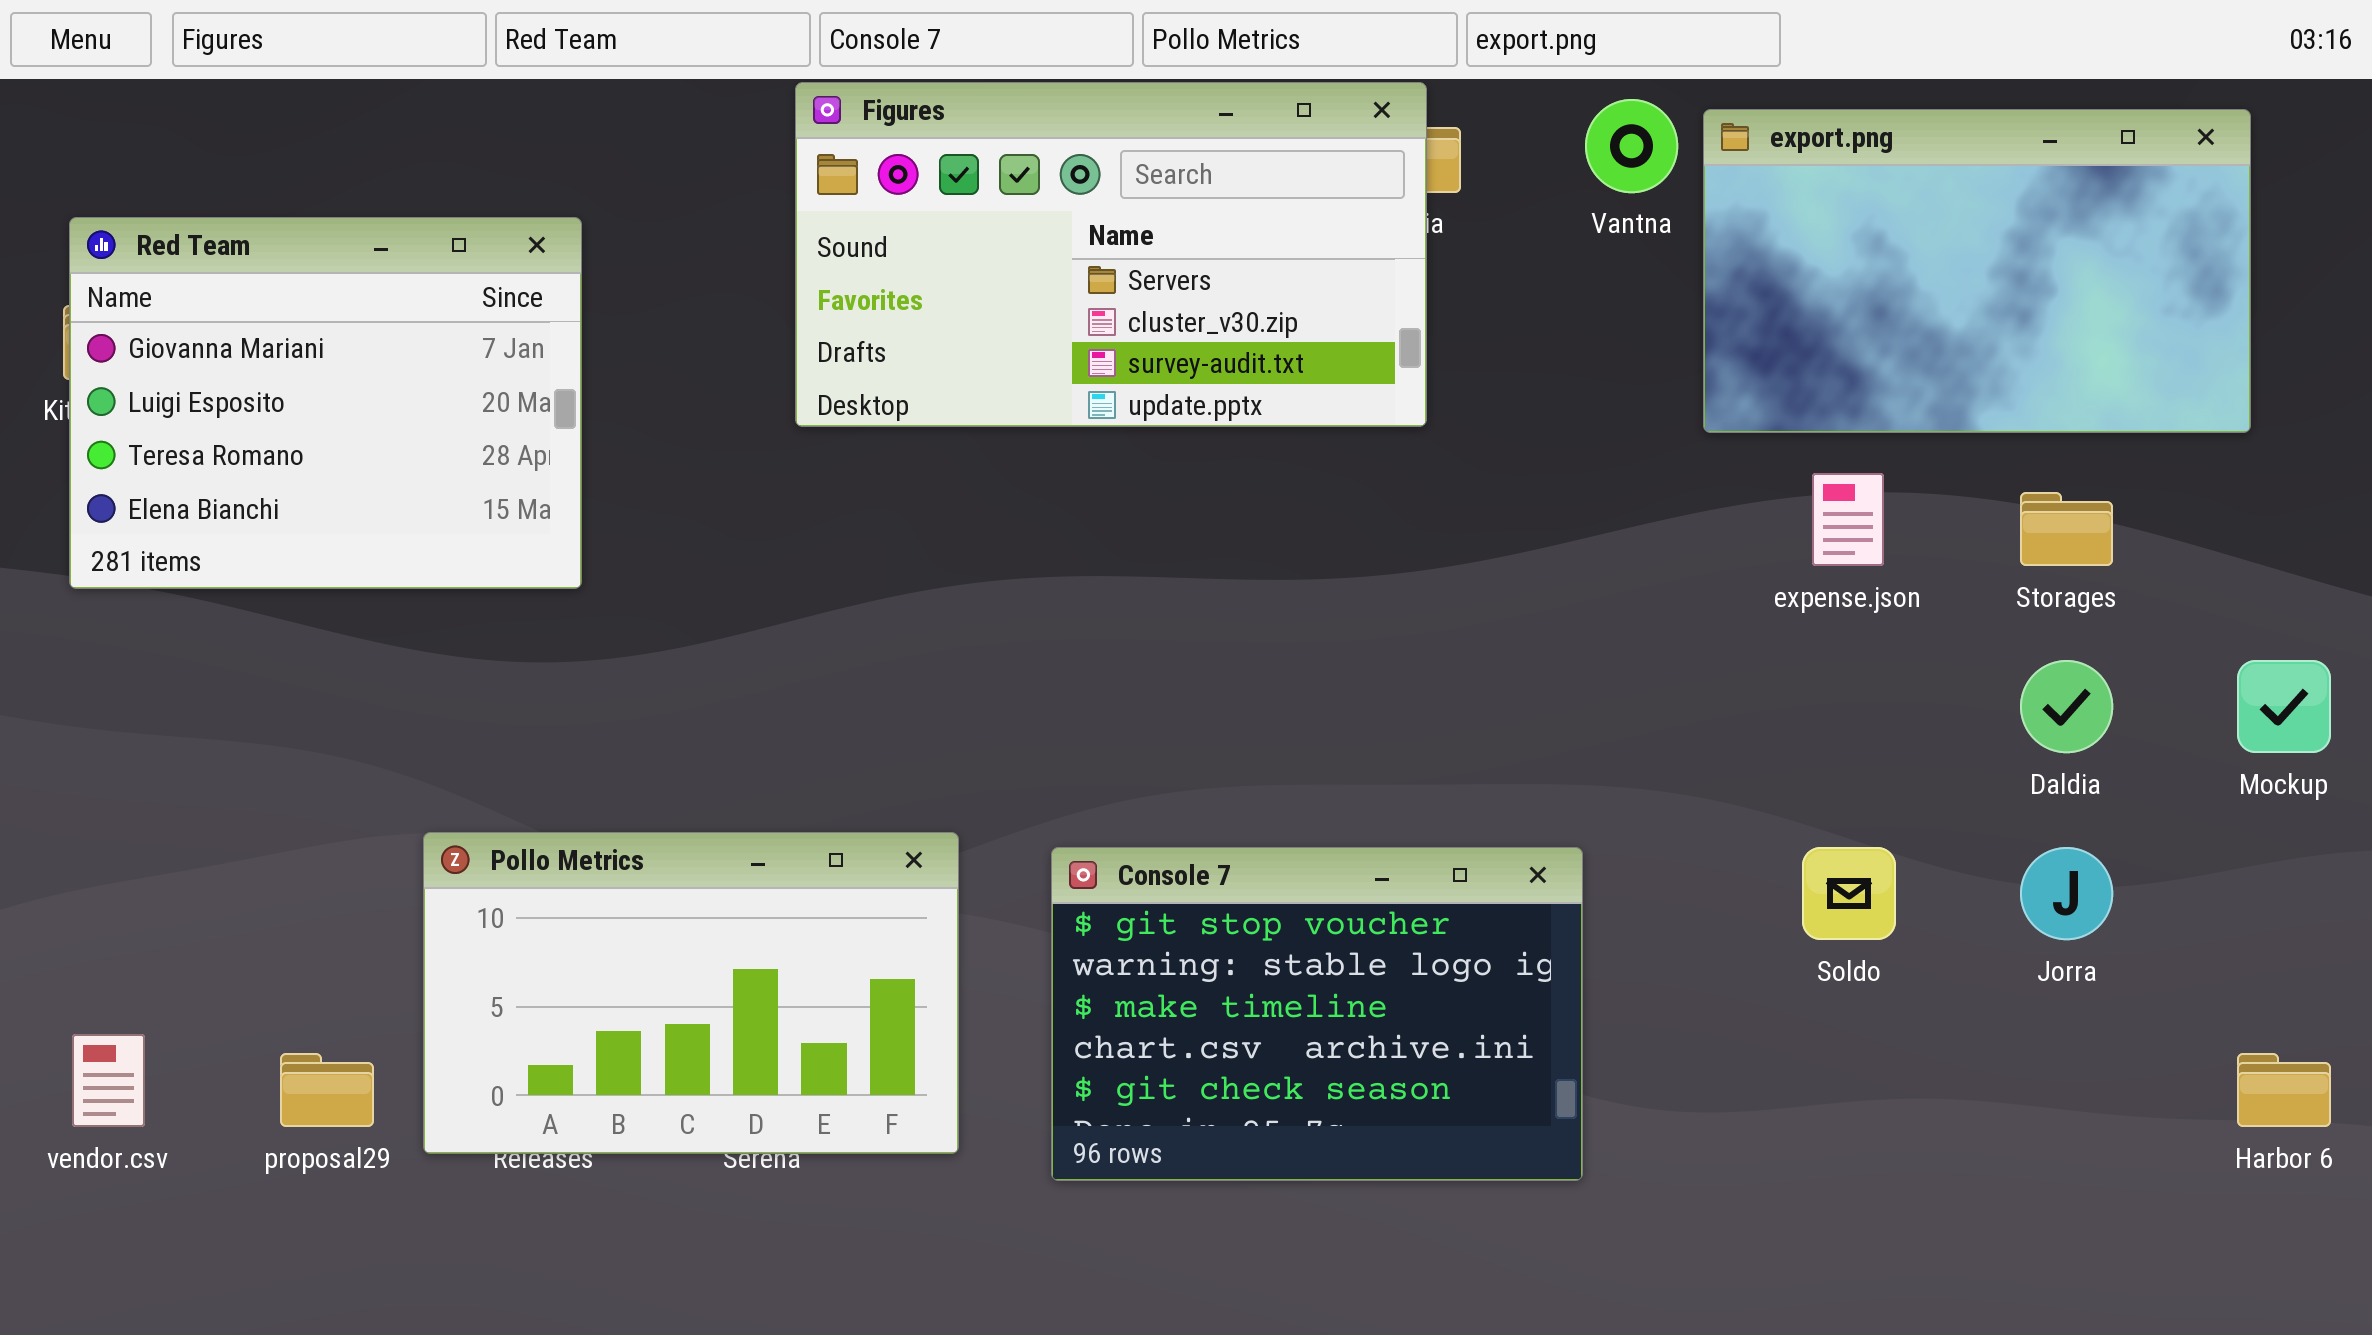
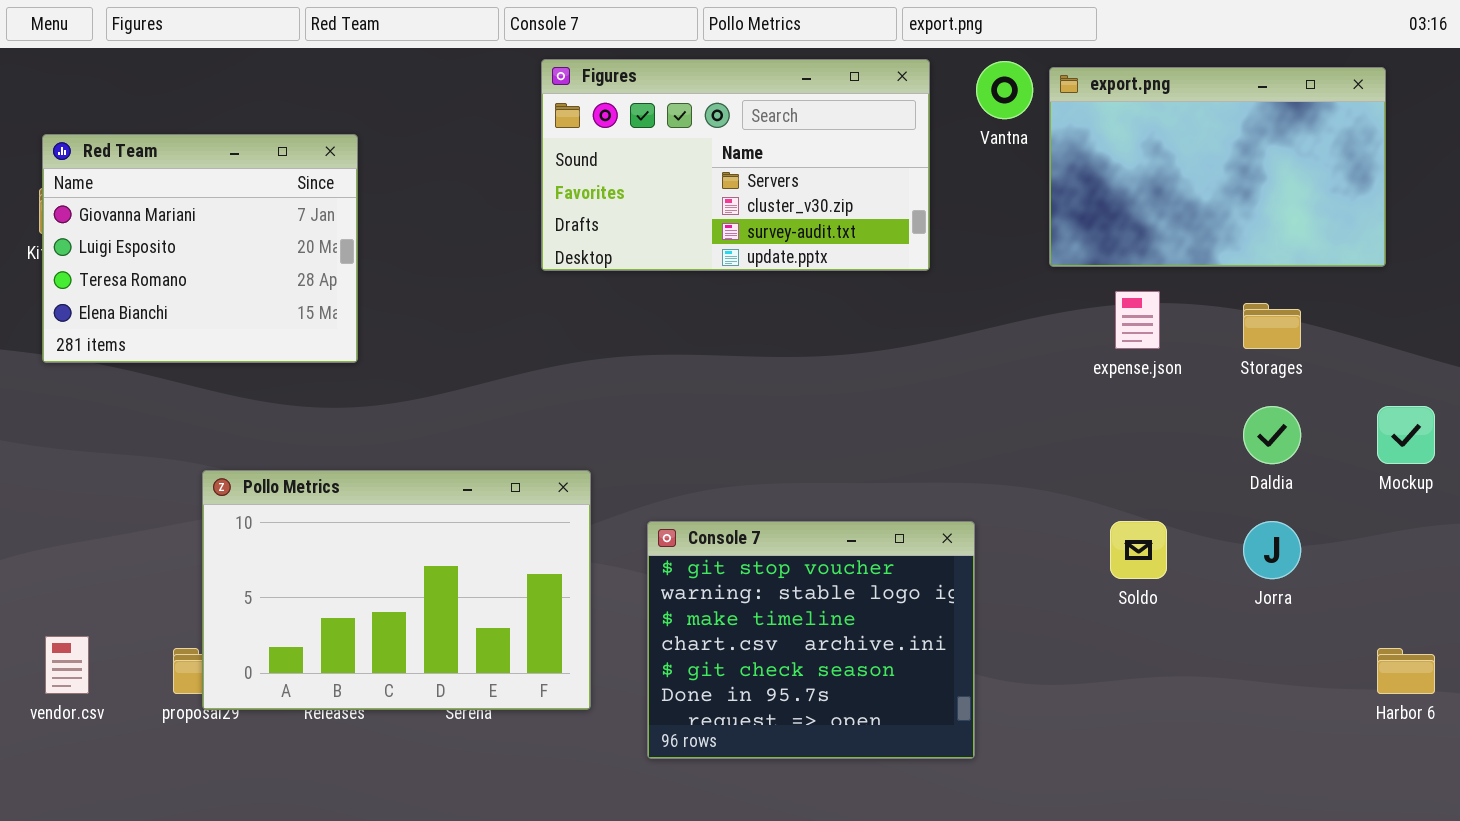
Figures: [795,82,1427,427] -> [541,59,930,271], moved
Pollo Metrics: [423,832,959,1154] -> [202,470,591,710], resized
Console 7: [1051,847,1583,1181] -> [647,521,975,759], resized

